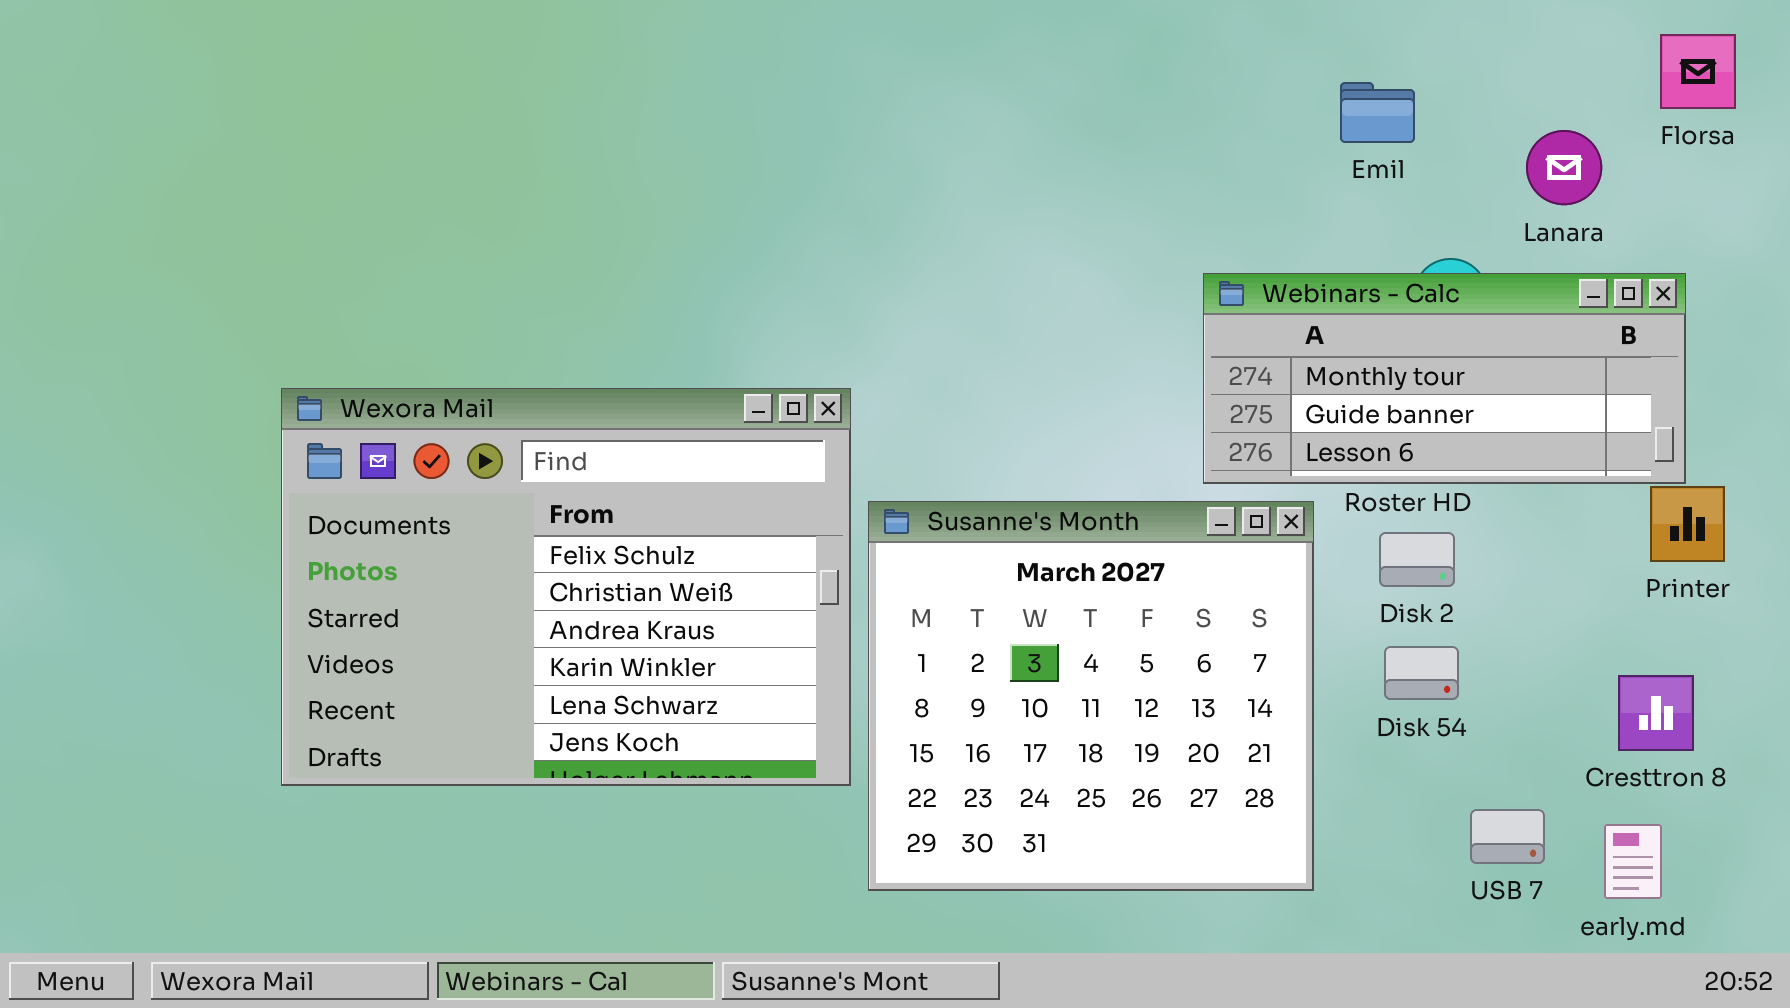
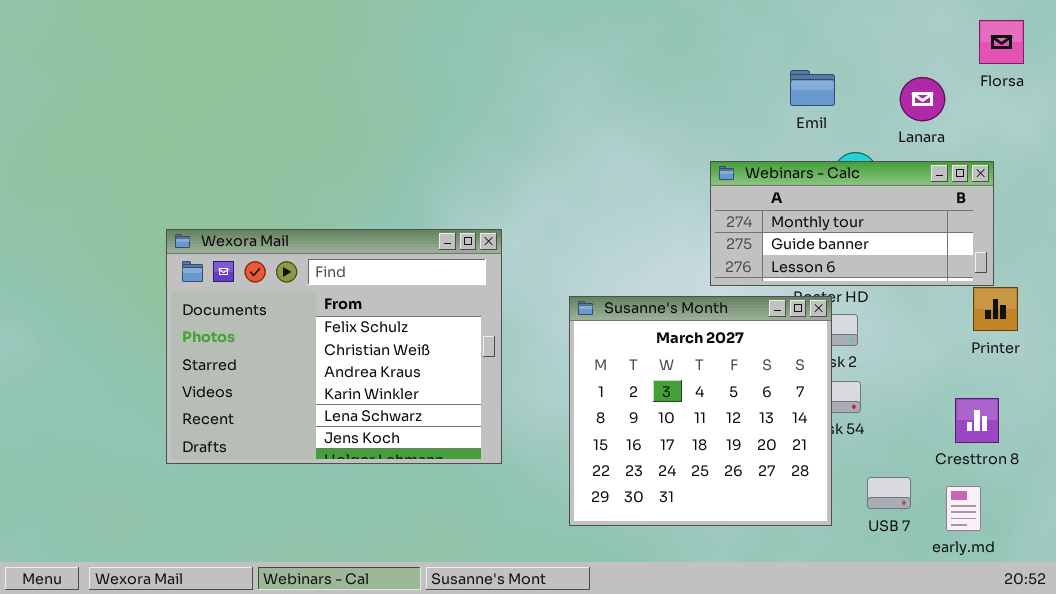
Emil: [1340,82,1415,143] -> [790,70,835,106], moved
Susanne's Month: [868,501,1314,891] -> [569,296,832,526], moved

